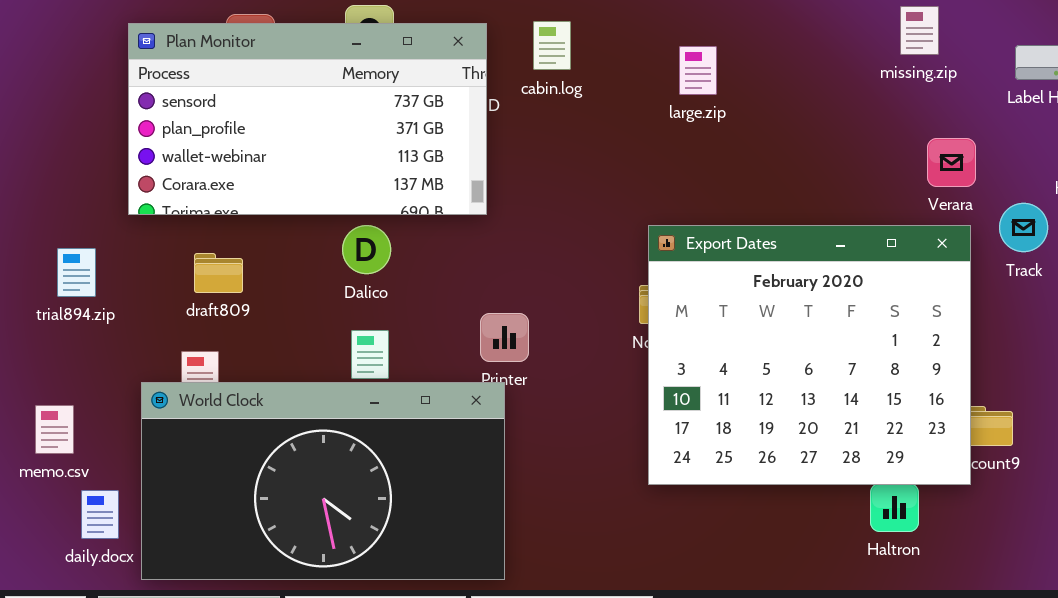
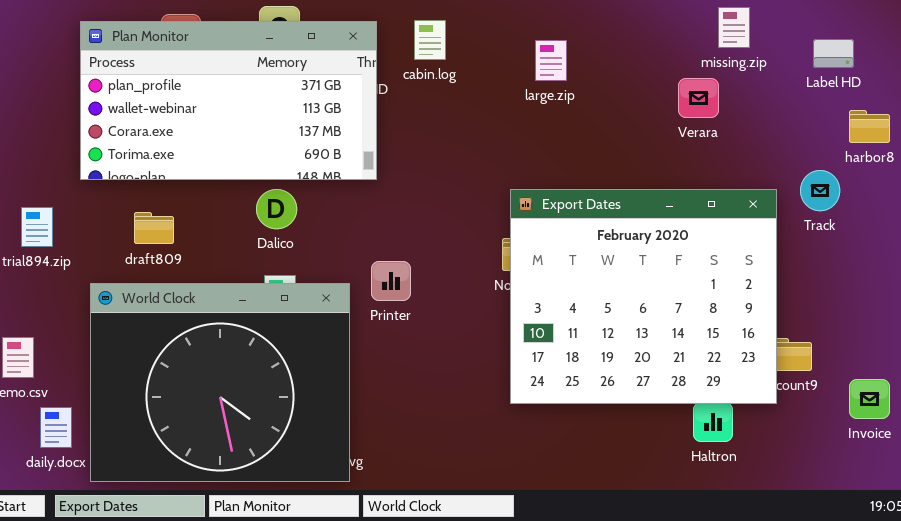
Plan Monitor: [128,23,487,215] -> [80,21,377,180], scrolled down 1 row
Verara: [927,138,976,187] -> [678,78,719,118], moved
World Clock: [141,382,505,580] -> [90,283,350,482], resized

